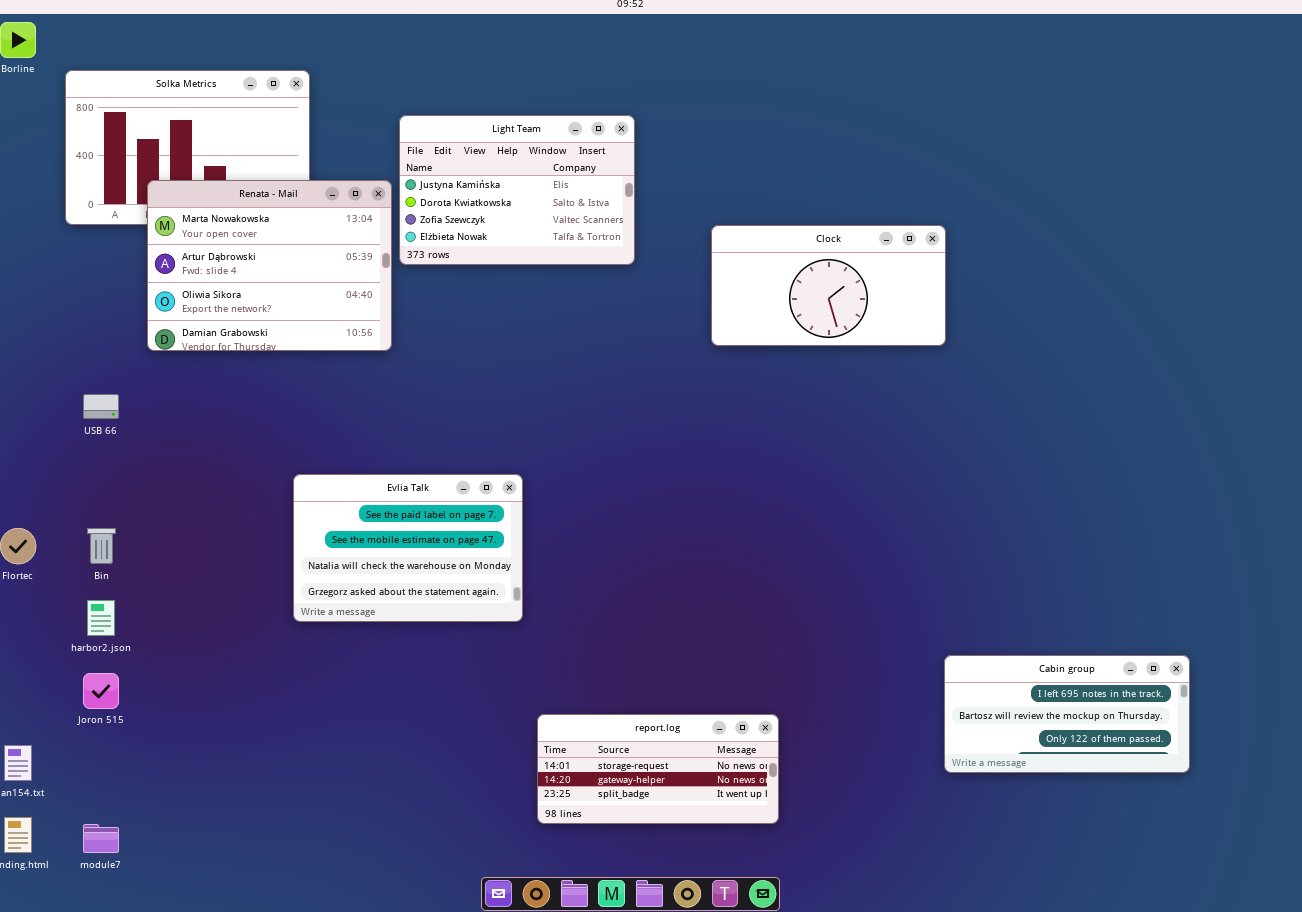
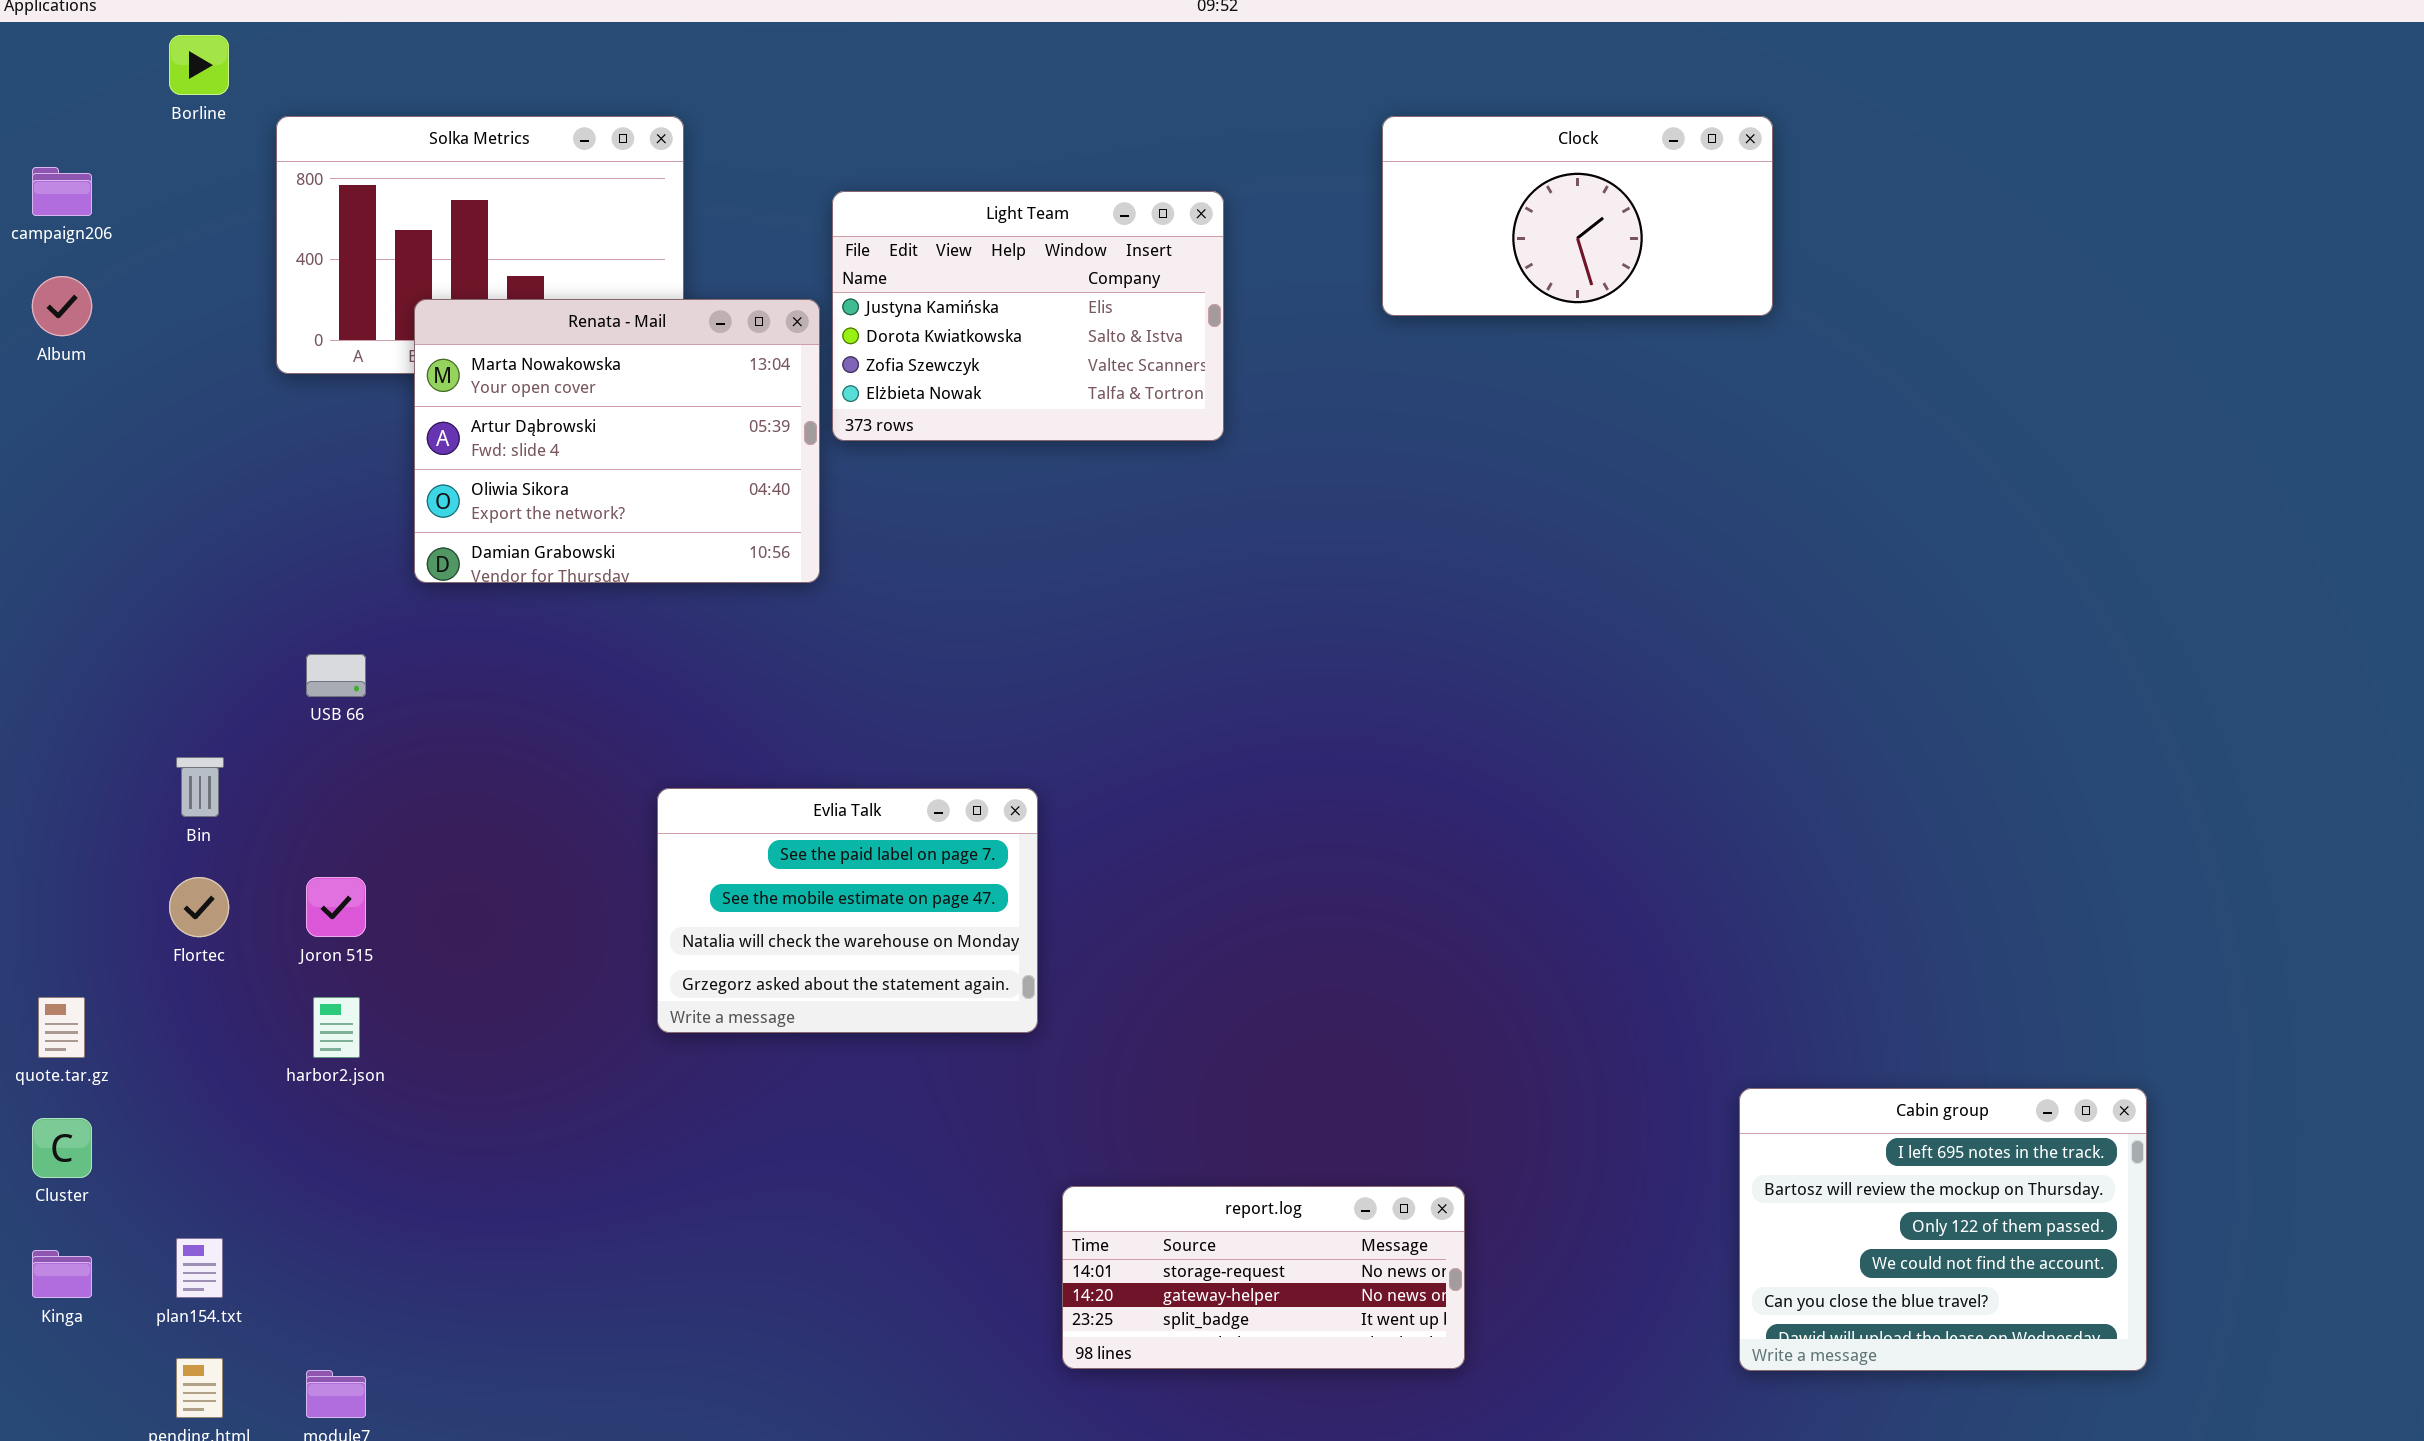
Clock: [711,225,946,346] -> [1382,116,1773,316], moved
Bin: [87,528,116,564] -> [176,757,224,817], moved
Cabin group: [944,655,1190,773] -> [1739,1088,2147,1371], resized
Joron 515: [83,673,119,709] -> [306,877,366,937], moved

